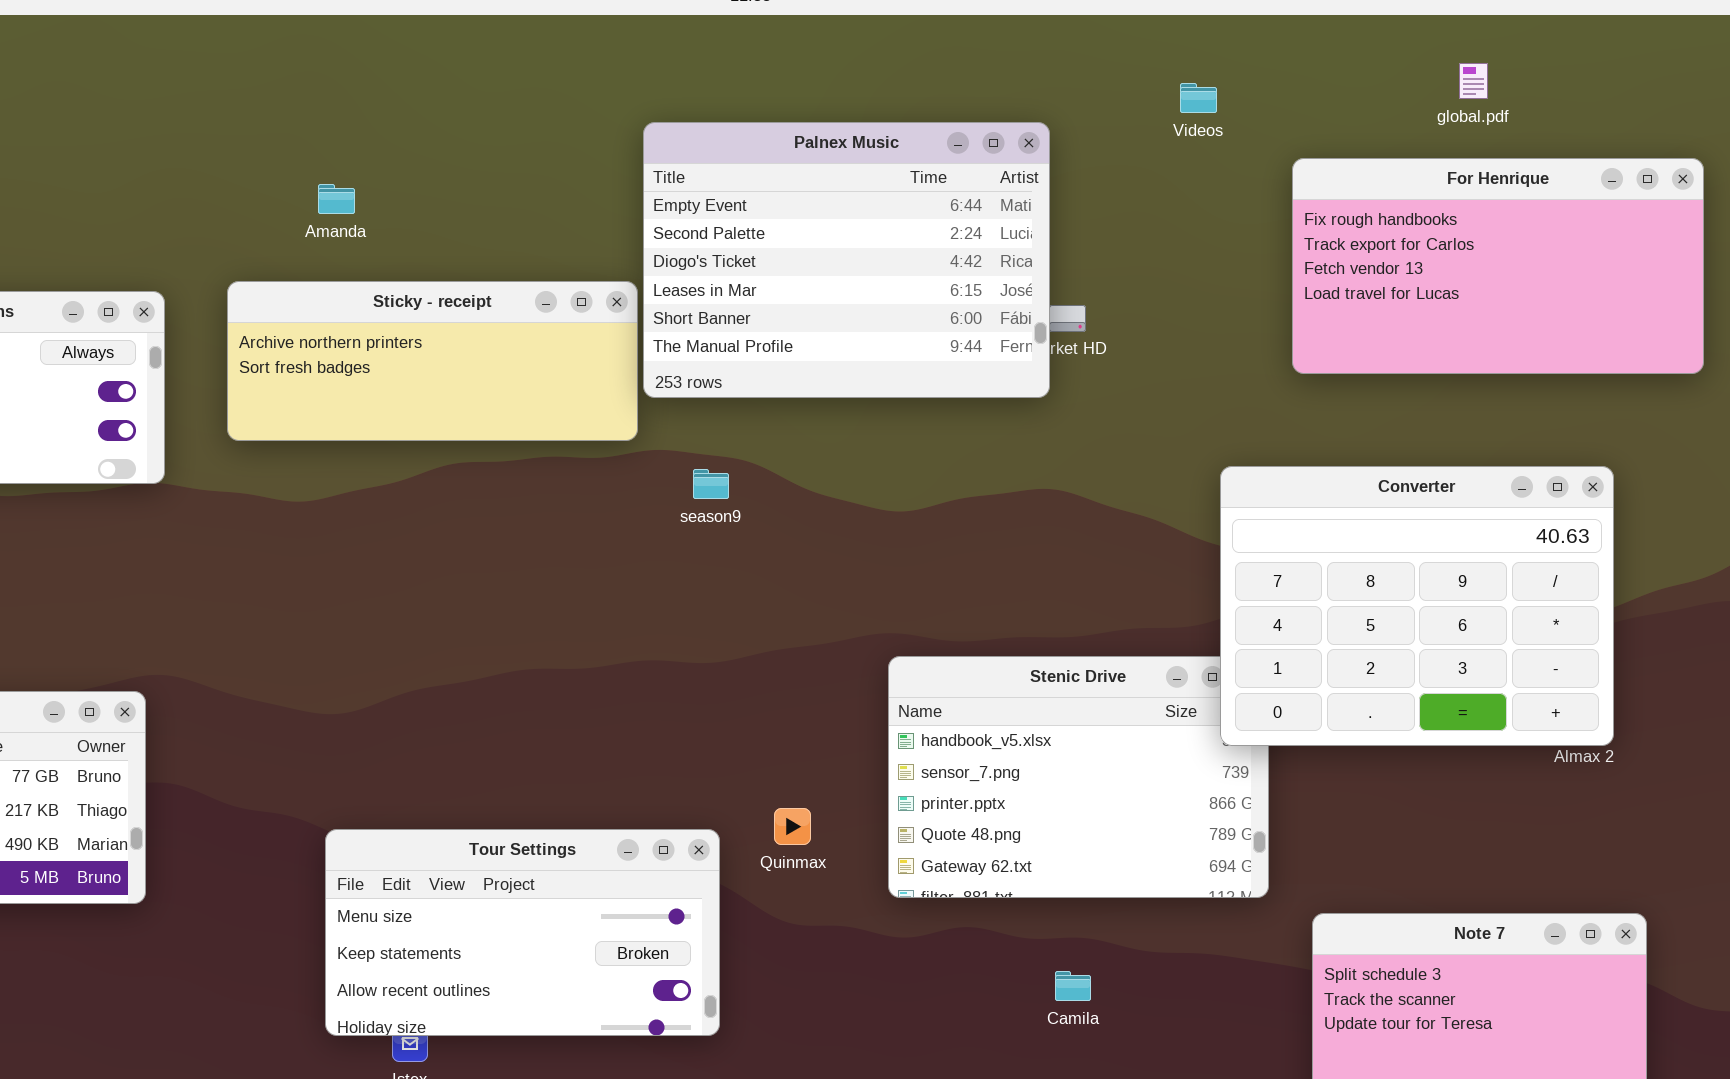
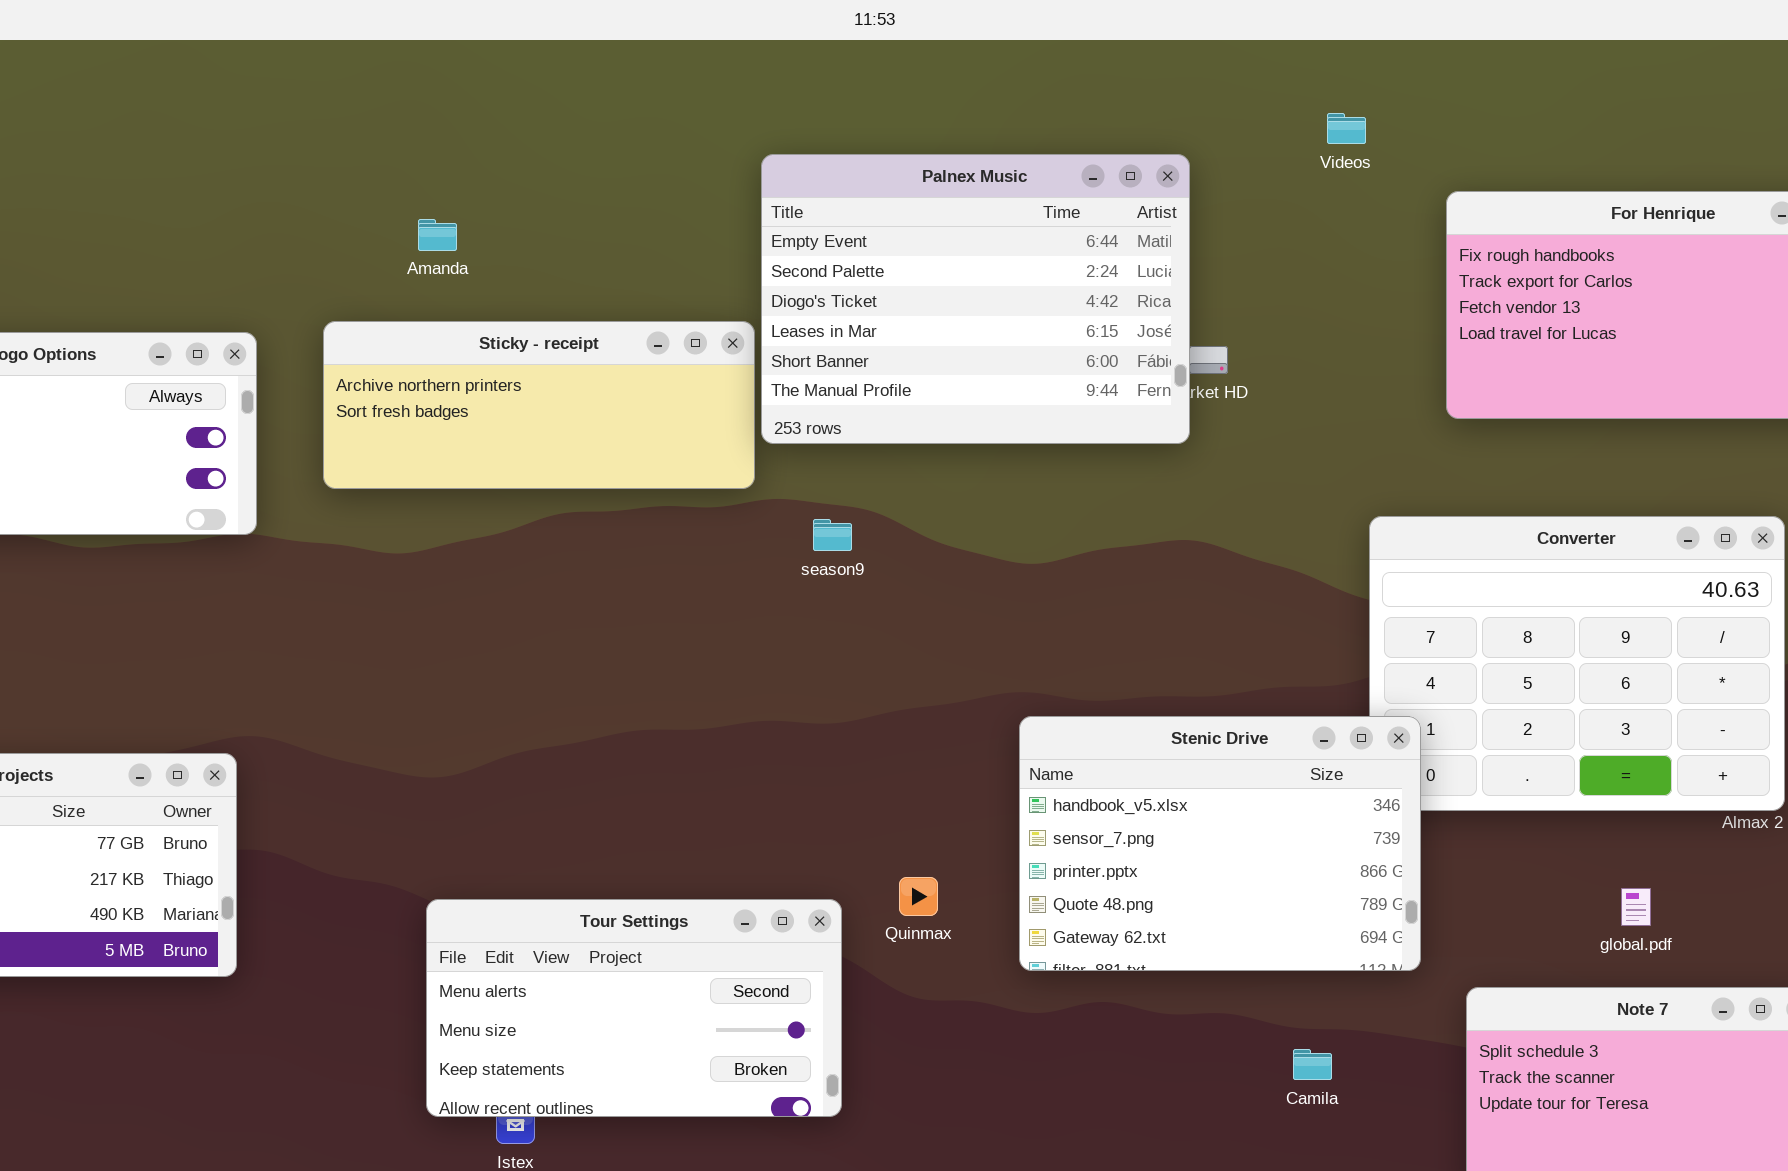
global.pdf: [1459,63,1488,99] -> [1621,888,1651,926], moved
Stenic Drive: [888,656,1269,898] -> [1019,716,1421,971], raised
Tour Settings: [325,829,720,1036] -> [426,899,842,1117], scrolled up 1 row
Camila: [1055,971,1091,1001] -> [1293,1049,1332,1080], moved

